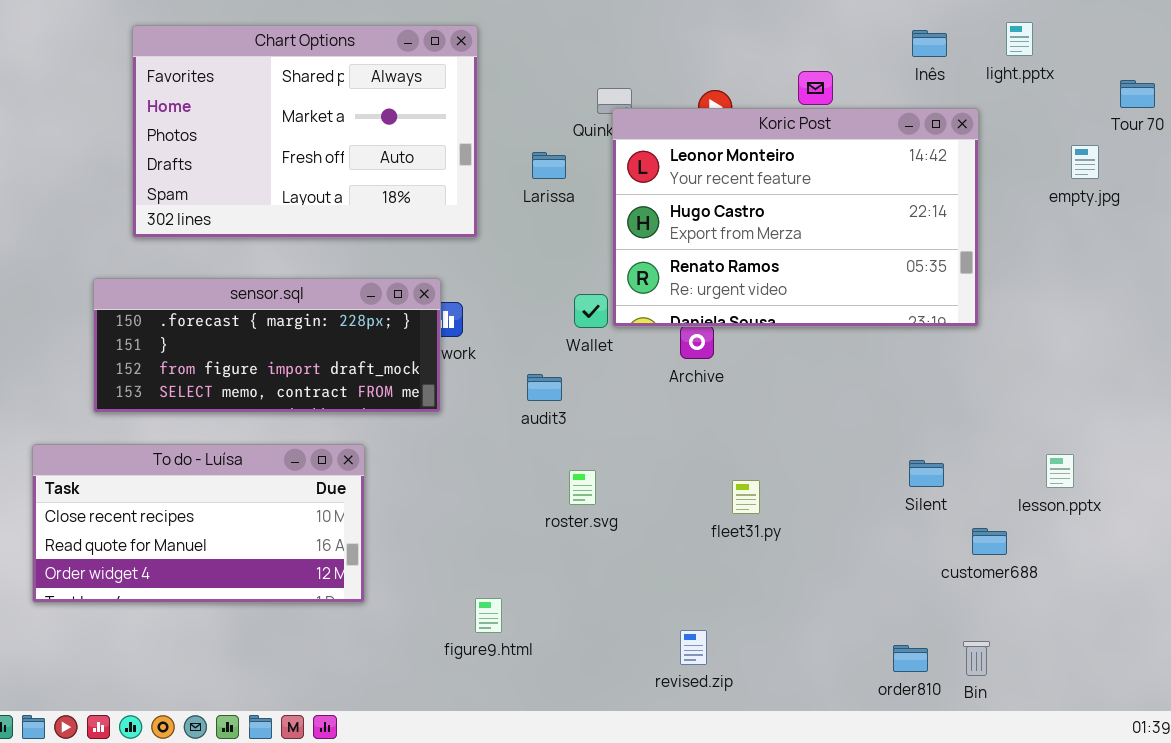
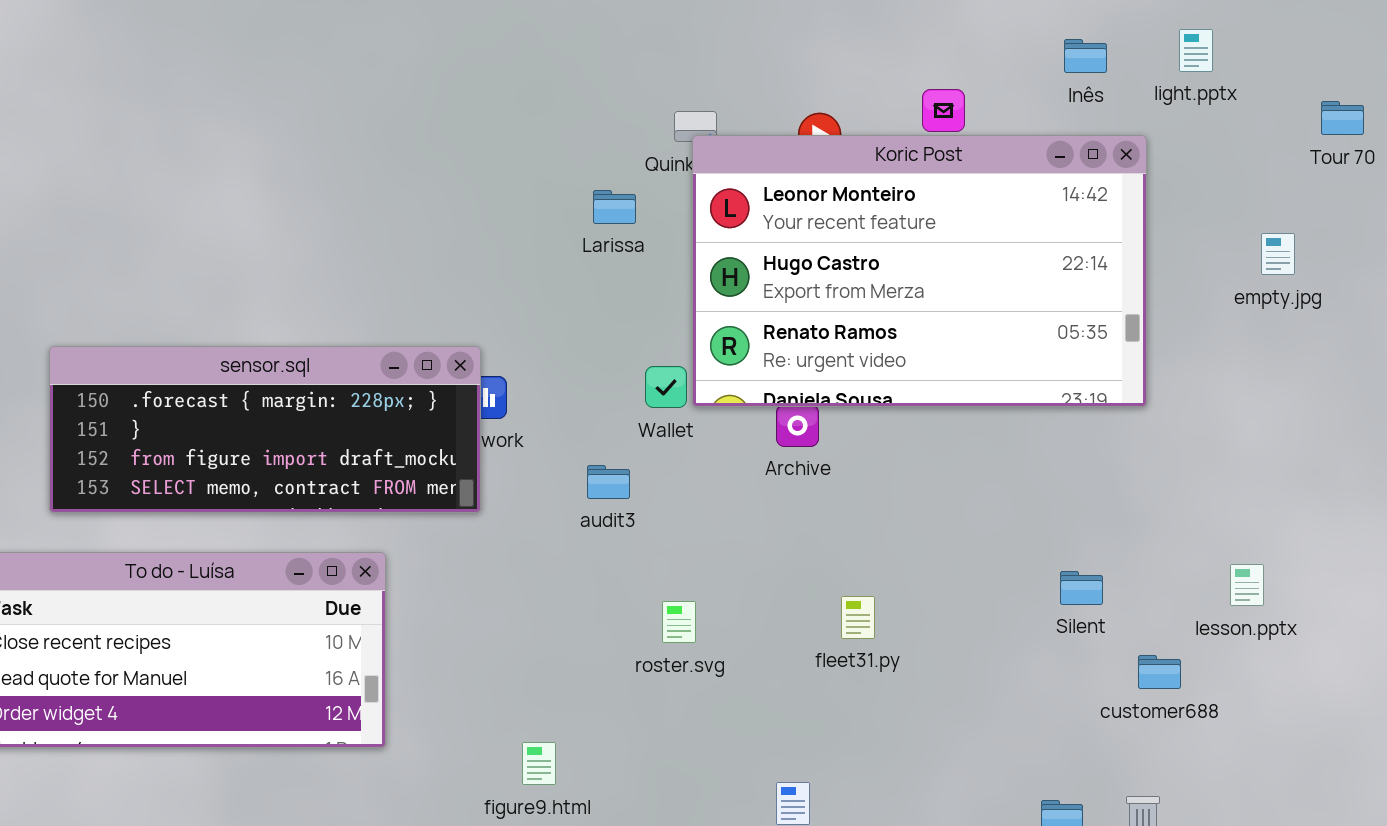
Chart Options: [132,25,478,238] -> none, closed
empty.jpg: [1071,145,1099,179] -> [1261,233,1295,275], moved
roster.svg: [569,470,596,505] -> [662,601,696,643], moved

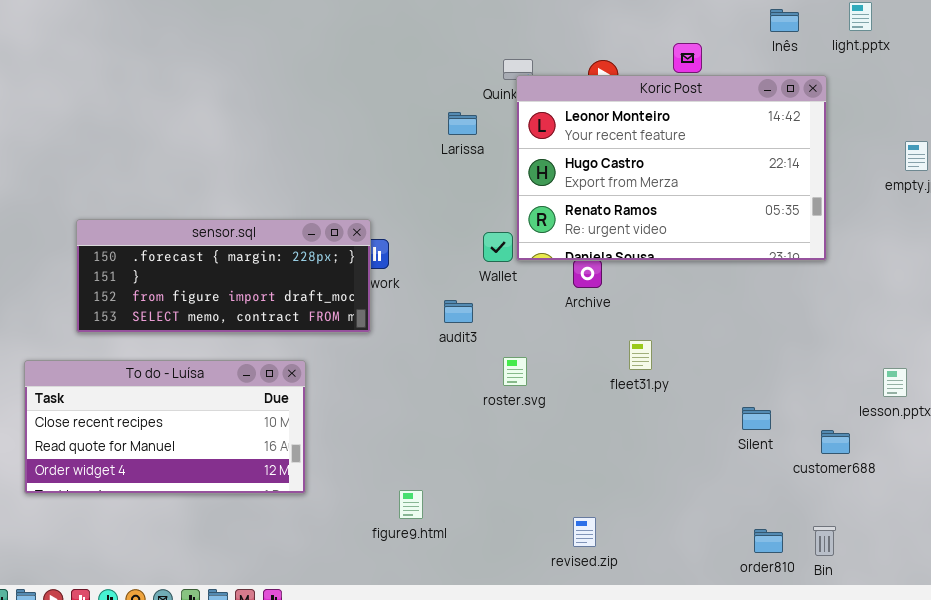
Silent: [1060,571,1103,605] -> [742,407,771,430], moved
fleet31.py: [841,596,875,639] -> [629,340,652,370], moved
roster.svg: [662,601,696,643] -> [503,357,527,386], moved

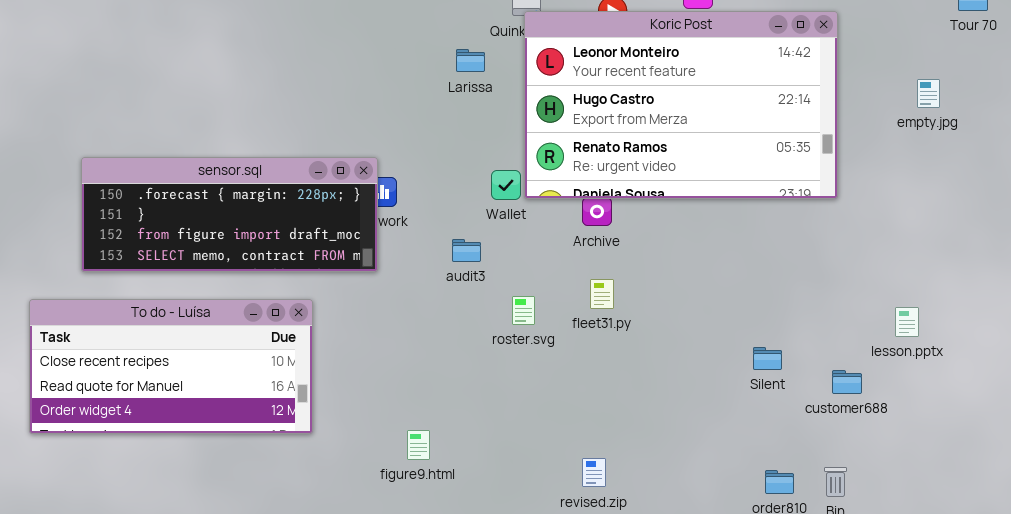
fleet31.py: [629,340,652,370] -> [590,279,614,309], moved

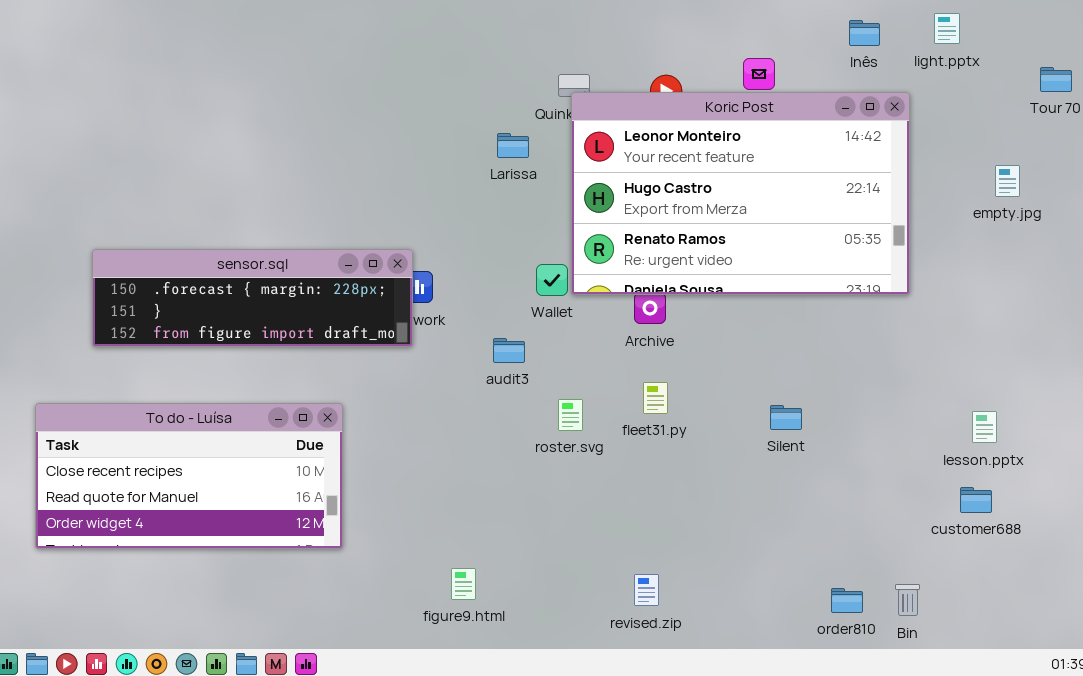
sensor.sql: [81,157,378,272] -> [92,249,413,347], resized
Silent: [753,347,782,370] -> [770,405,802,430], moved
customer688: [832,370,862,394] -> [960,487,992,513], moved
figure9.html: [407,430,430,460] -> [451,568,476,600], moved

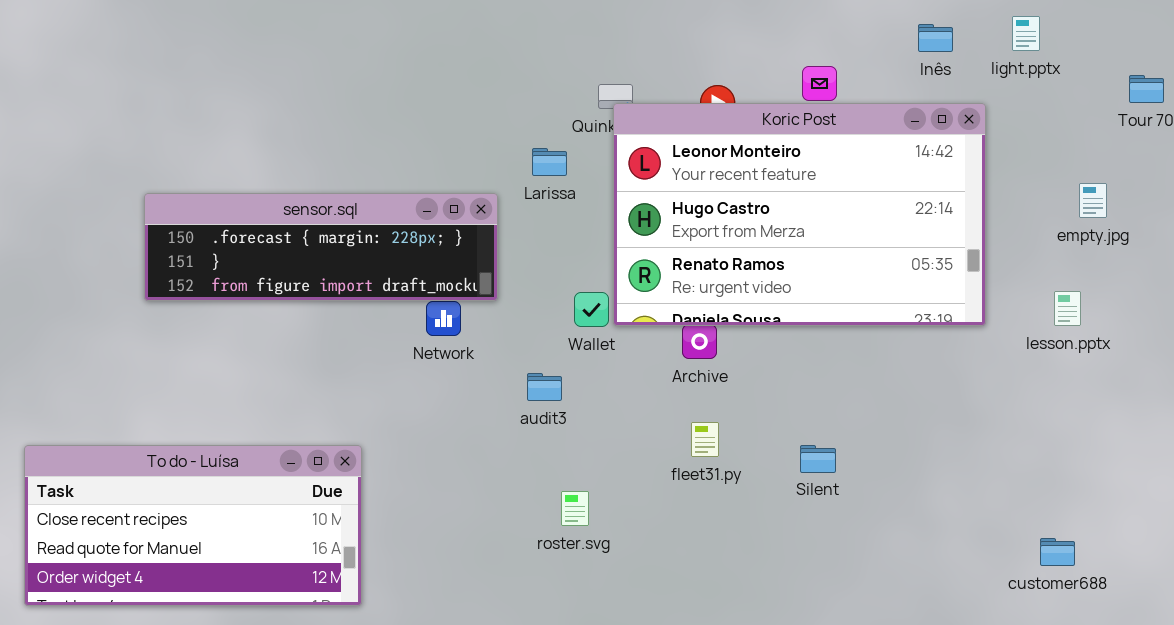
sensor.sql: [92,249,413,347] -> [144,193,498,301], moved
roster.svg: [558,399,583,431] -> [561,491,589,526], moved
Silent: [770,405,802,430] -> [800,445,836,473], moved
lesson.pptx: [972,411,997,443] -> [1054,291,1081,326], moved

